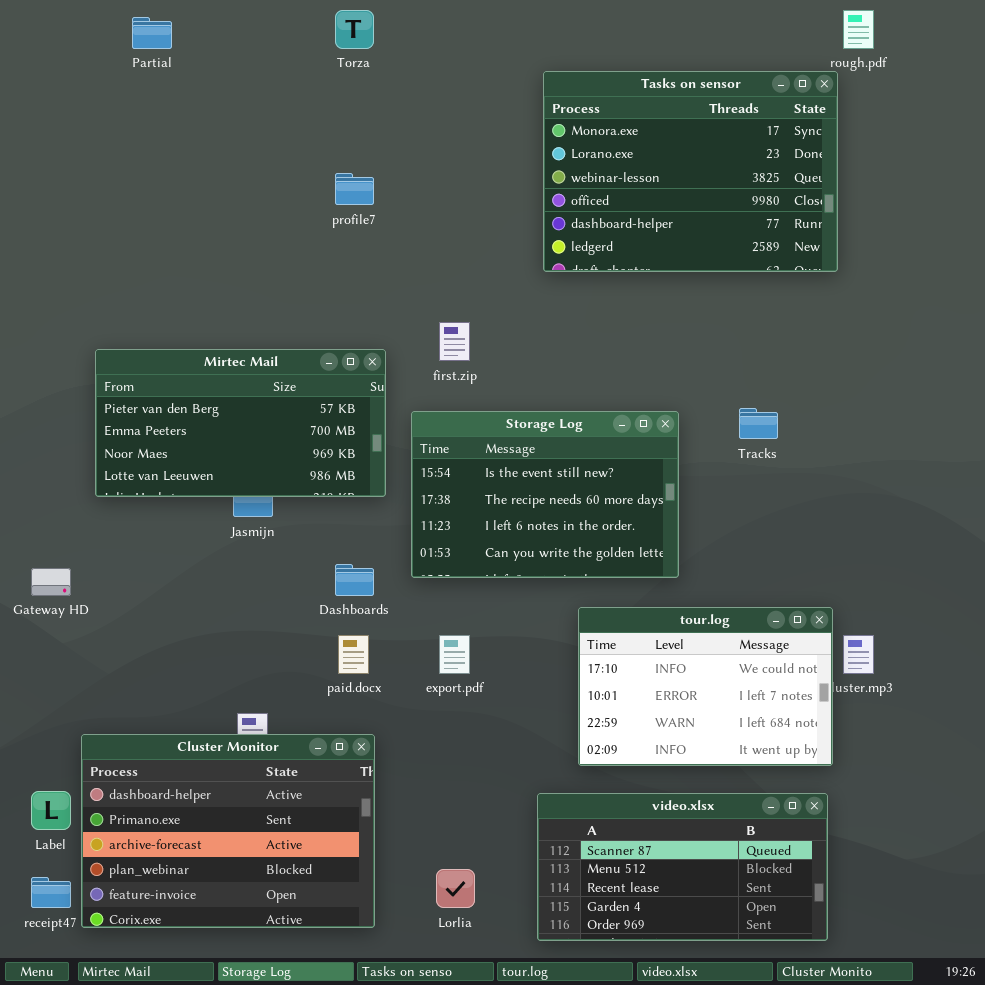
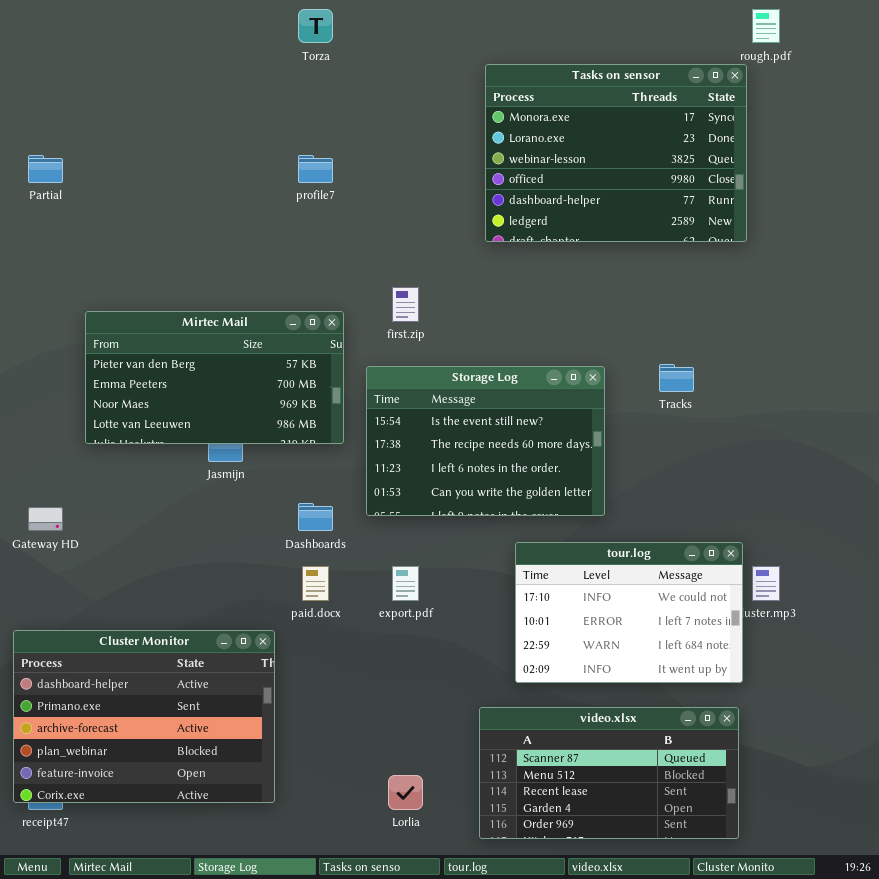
Partial: [132,17,172,49] -> [28,155,63,183], moved
Cluster Monitor: [81,734,375,928] -> [13,630,275,803], moved

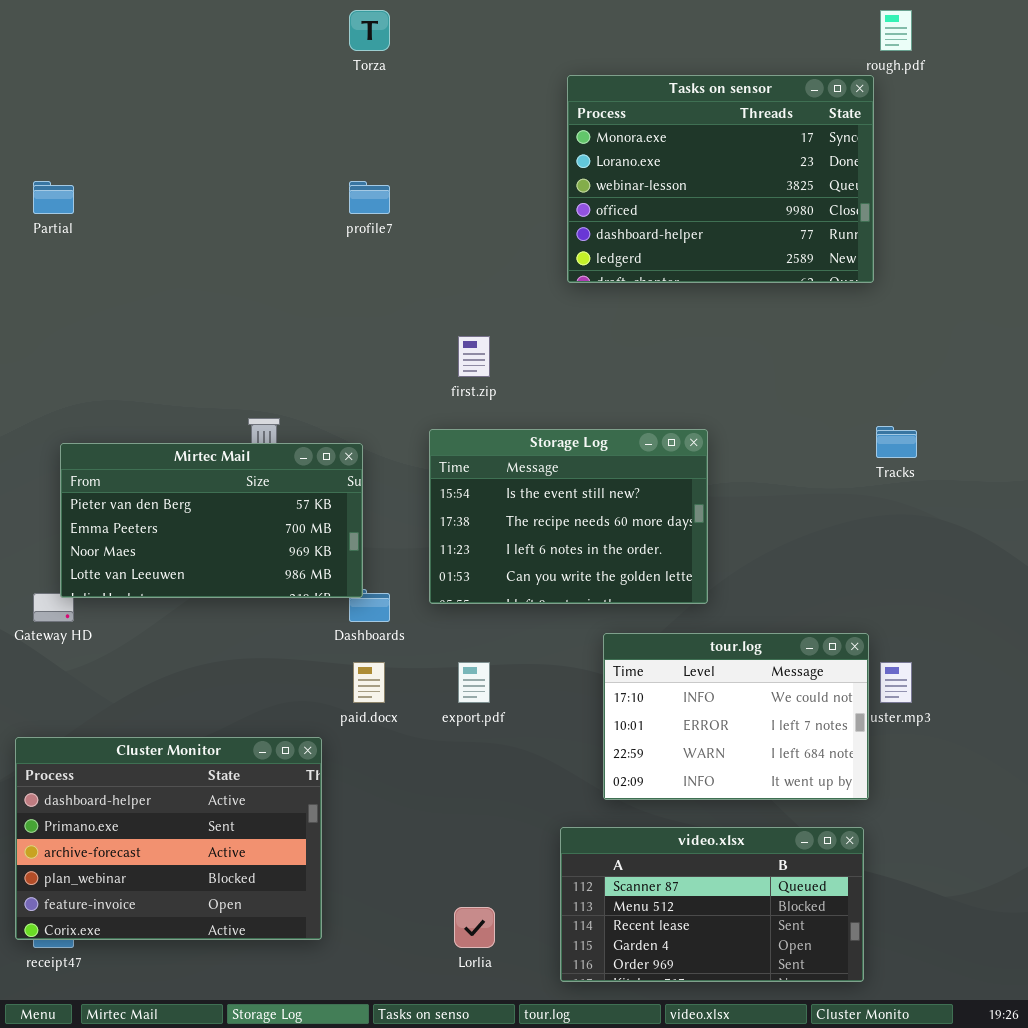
Mirtec Mail: [85,311,344,444] -> [60,443,363,598], moved
Tracks: [659,364,694,392] -> [876,426,917,458], moved

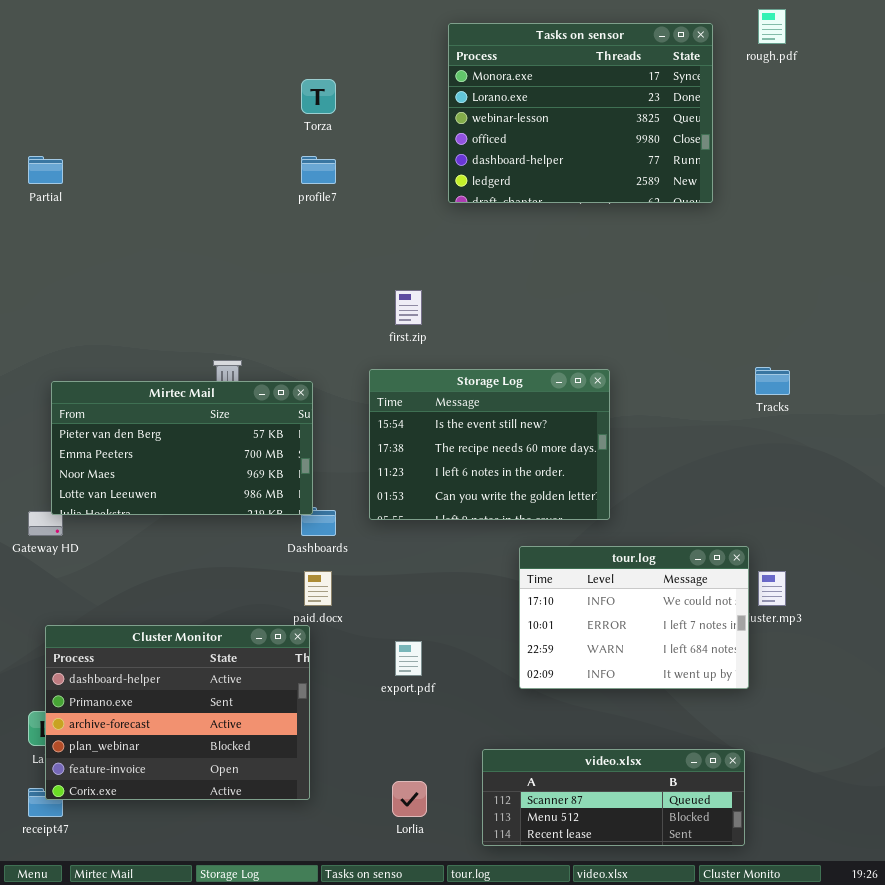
Torza: [349,10,390,51] -> [301,79,336,114], moved
Tasks on sensor: [567,75,874,283] -> [448,23,713,203], moved
export.pdf: [458,662,490,703] -> [395,641,422,676], moved
Cluster Monitor: [15,737,322,940] -> [45,625,310,800], moved
video.xlsx: [560,827,864,982] -> [482,749,745,846], resized

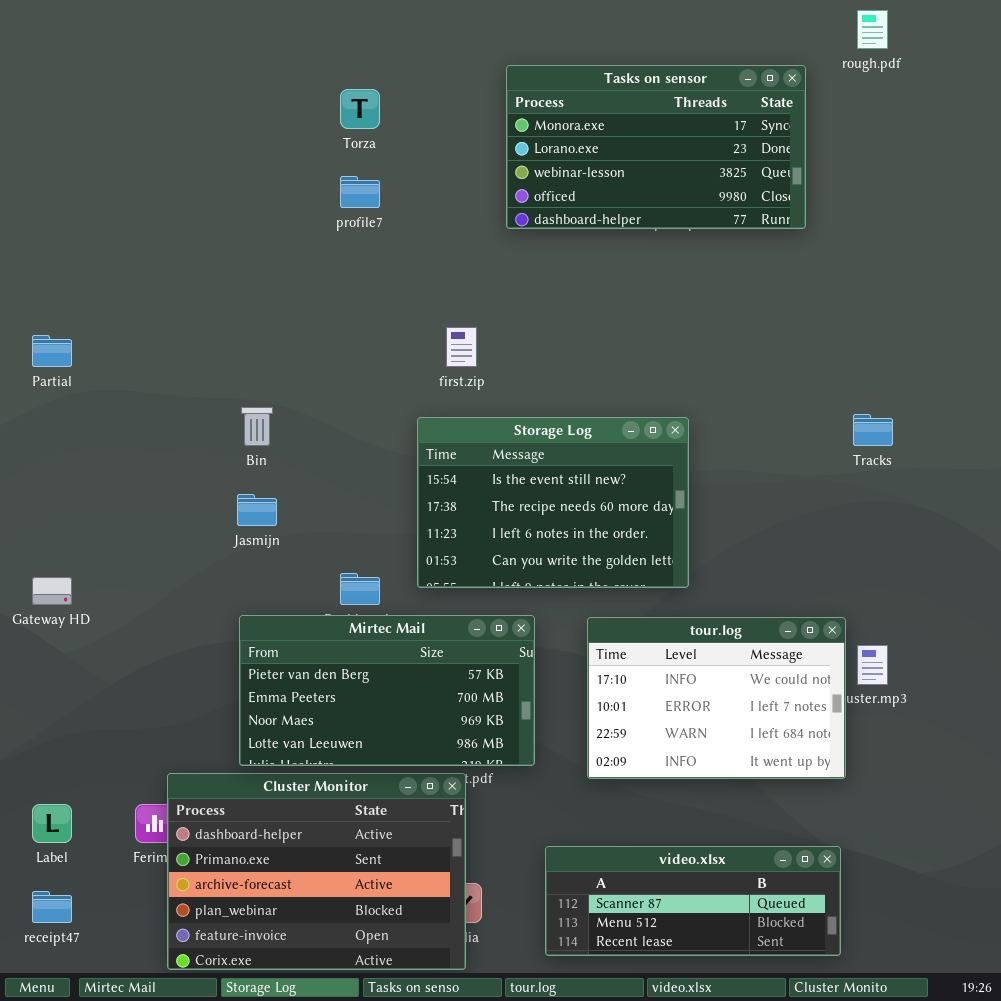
Tasks on sensor: [448,23,713,203] -> [506,65,806,229], resized
Partial: [28,156,63,184] -> [32,335,72,367], moved
Mirtec Mail: [51,381,313,515] -> [239,615,535,766], moved
Cluster Monitor: [45,625,310,800] -> [167,773,466,970], moved

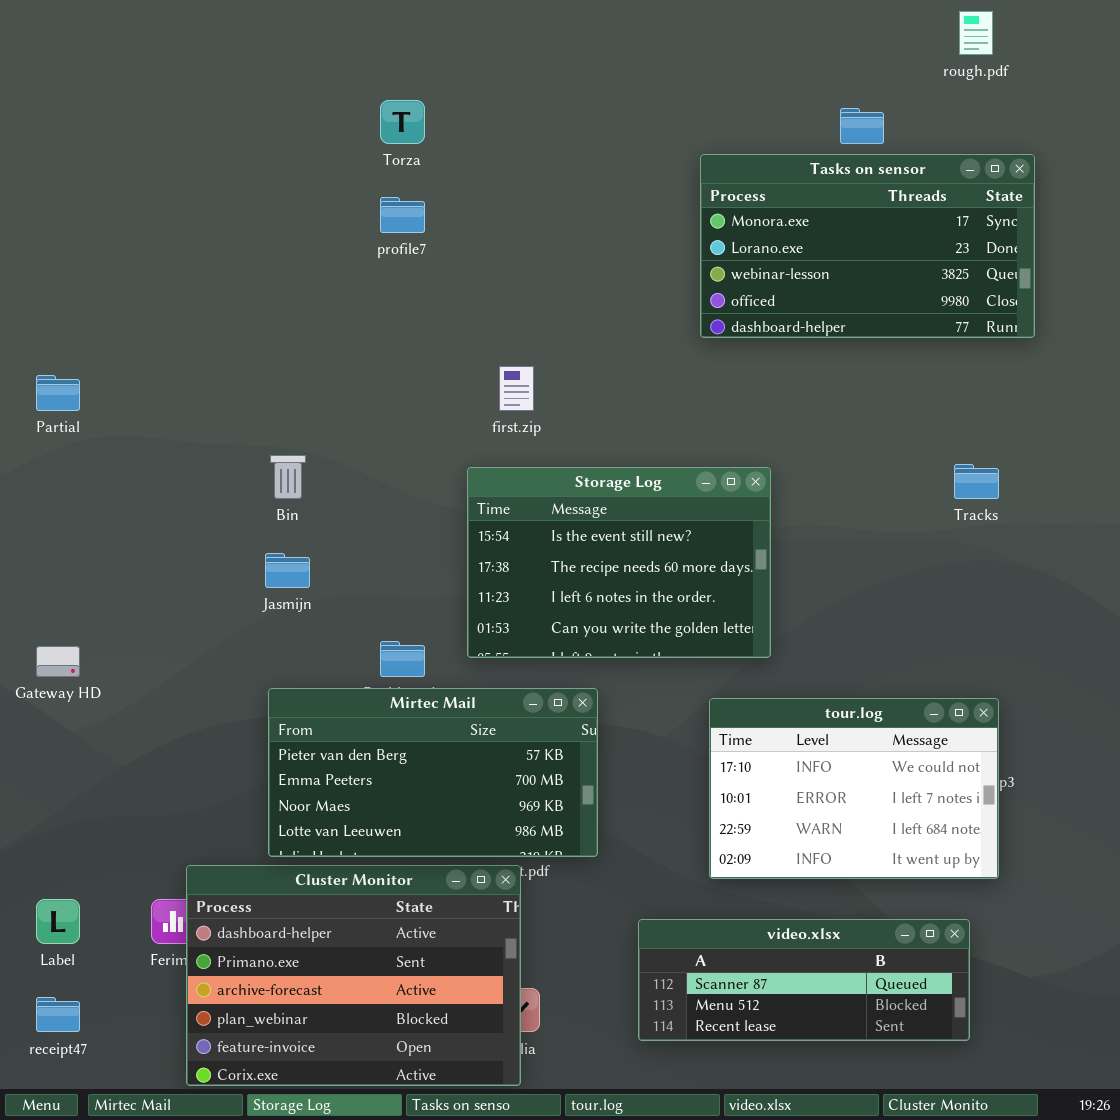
Tasks on sensor: [506,65,806,229] -> [700,154,1035,338], moved
tour.log: [587,617,846,779] -> [709,698,999,879], moved
video.xlsx: [545,846,841,956] -> [638,919,970,1041], moved

